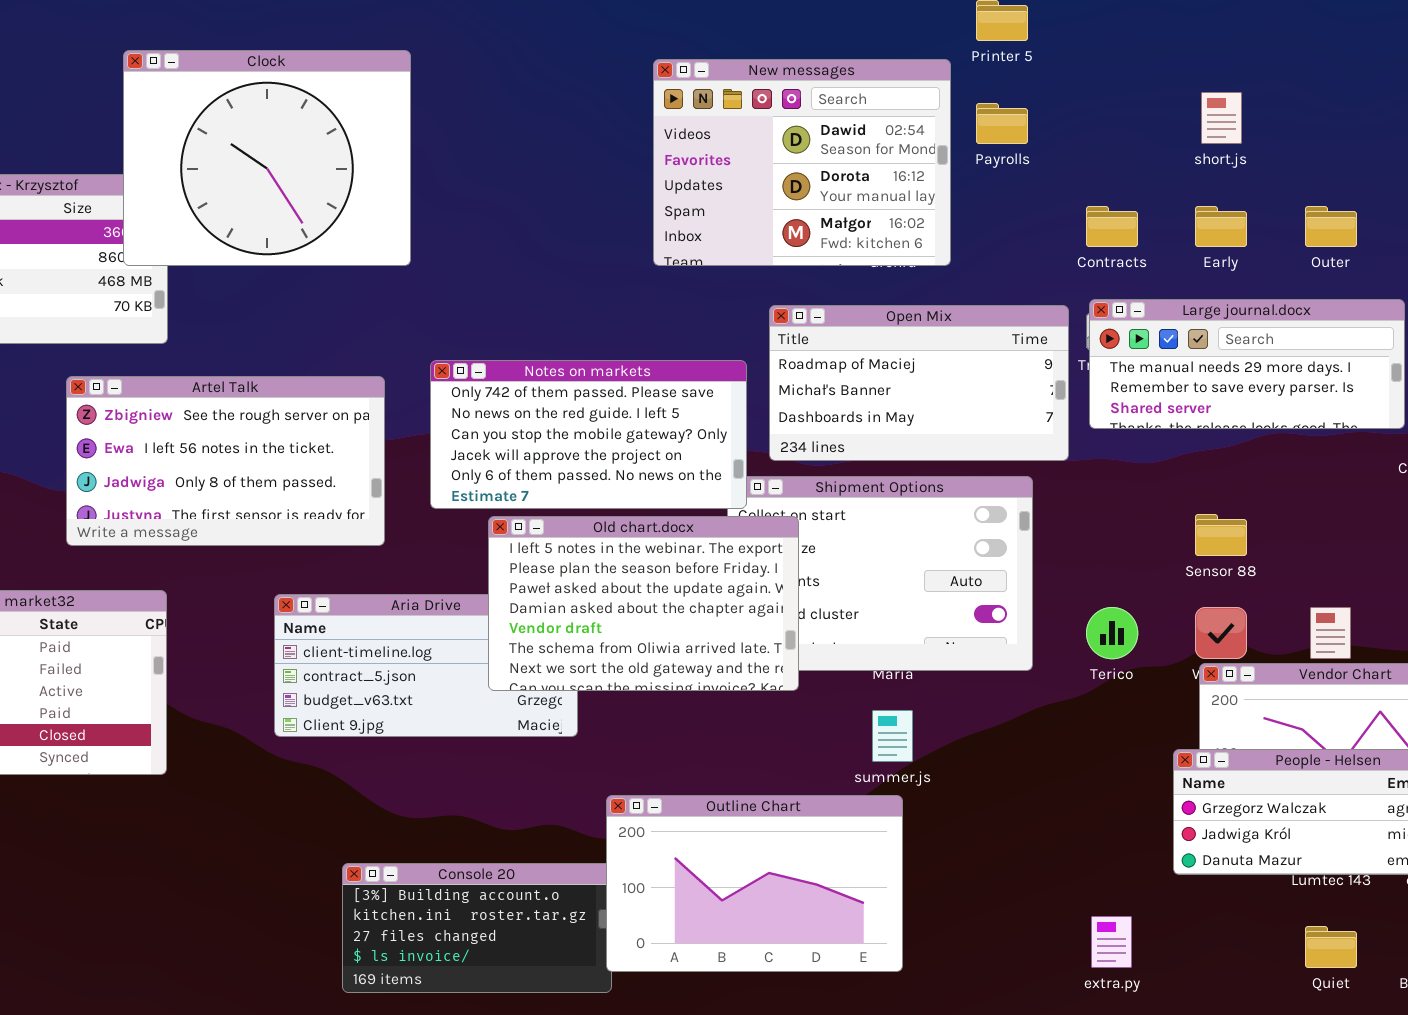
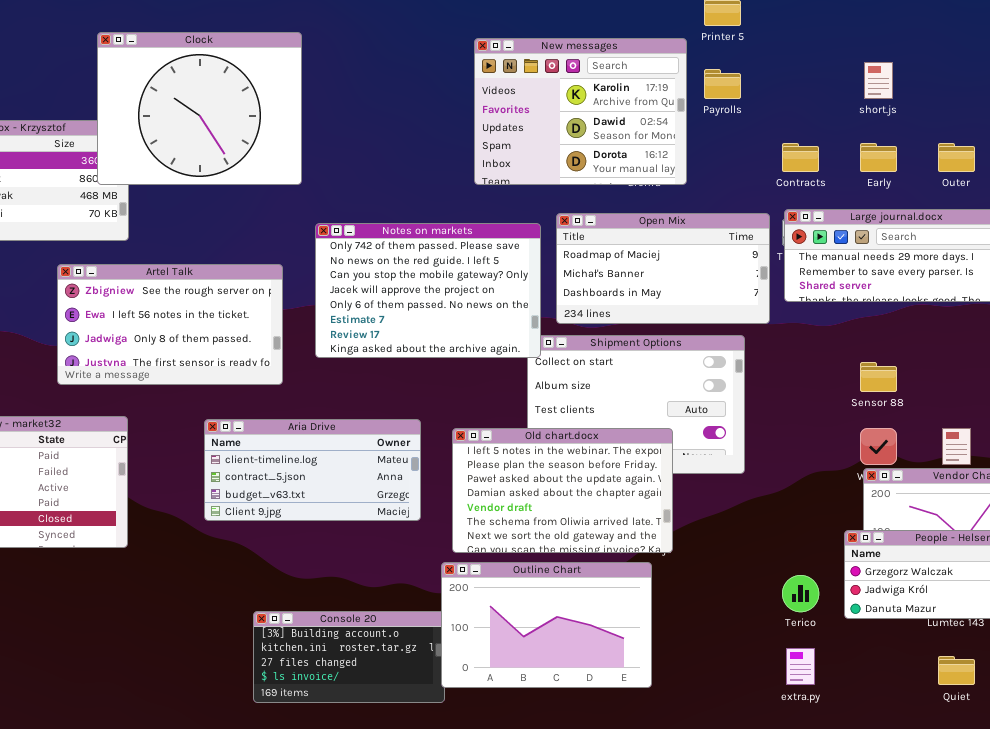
New messages: [653,59,951,266] -> [474,38,687,185], scrolled up 1 row
Notes on markets: [430,360,747,509] -> [315,223,541,358], resized
Old chart.docx: [488,516,799,691] -> [452,428,673,553], moved
Terico: [1086,607,1138,659] -> [782,575,819,612], moved

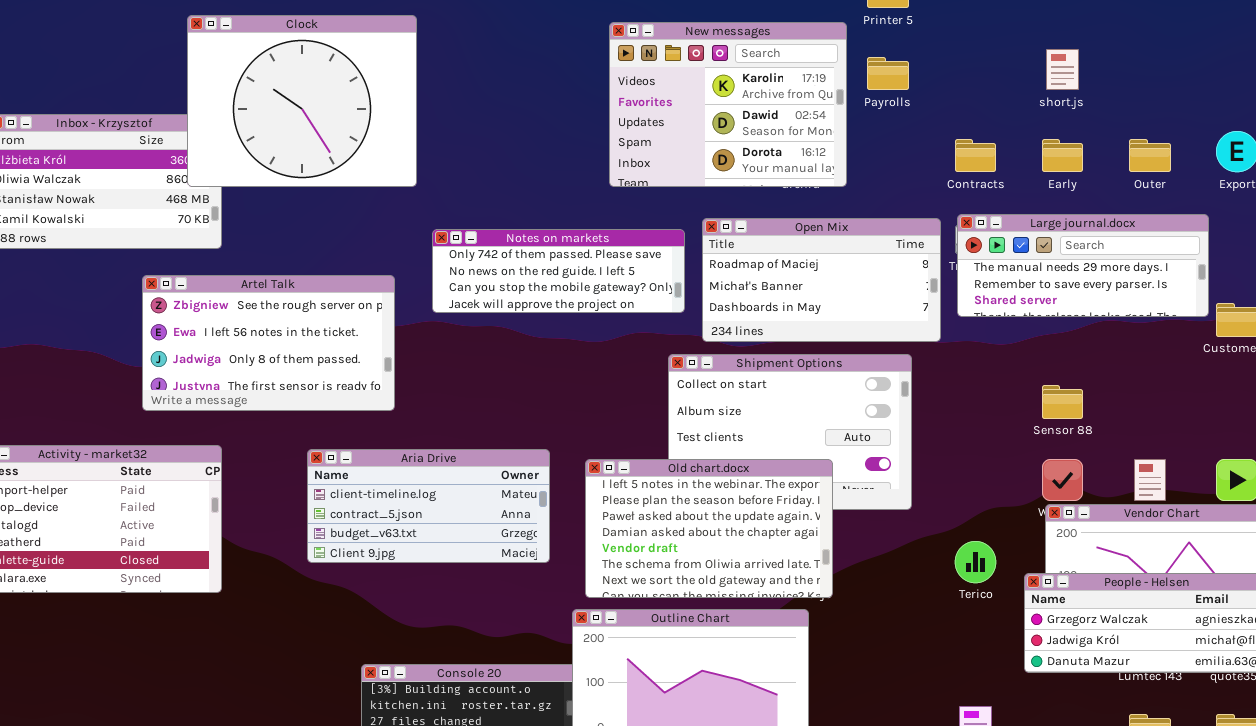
Notes on markets: [315,223,541,358] -> [432,229,685,313], resized
Terico: [782,575,819,612] -> [955,541,996,583], moved

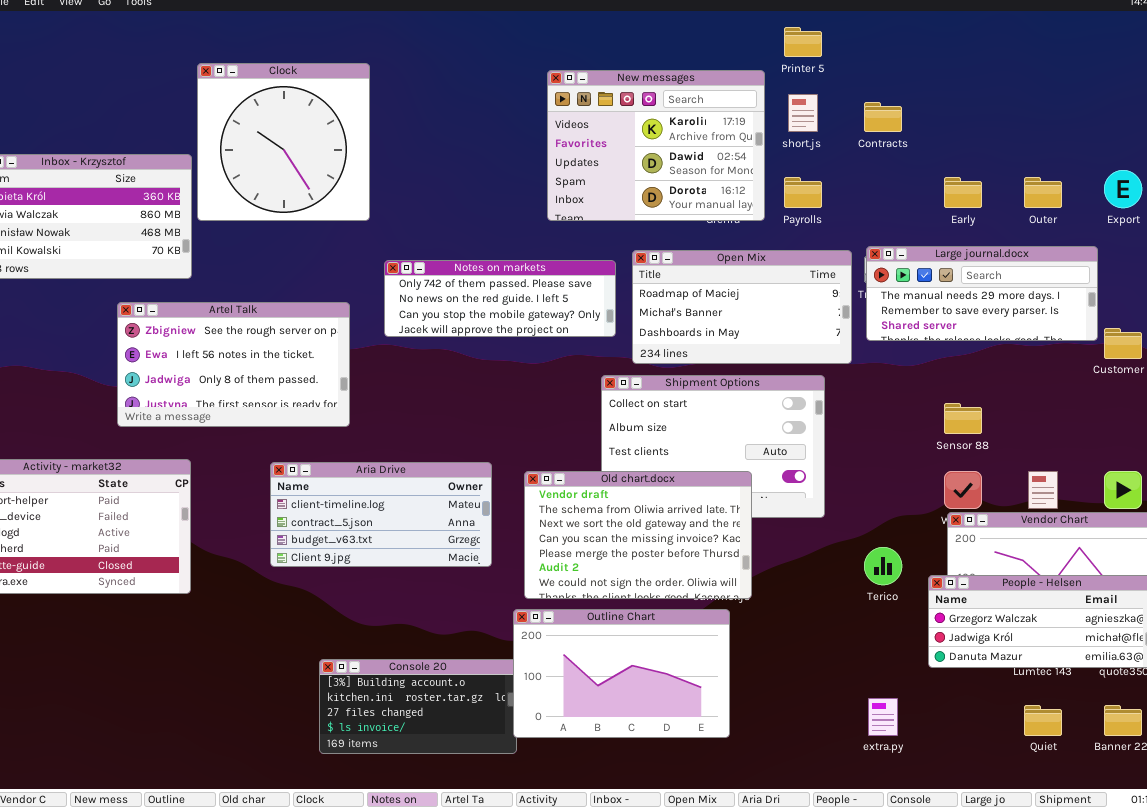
Clock: [187,15,417,187] -> [197,63,370,221], resized
short.js: [1046,49,1079,90] -> [788,94,818,132], moved
Payrolls: [867,57,909,90] -> [784,177,822,208], moved
Contracts: [955,139,996,172] -> [864,102,902,132], moved
Old chart.docx: [585,459,833,598] -> [524,471,752,599], scrolled down 4 rows

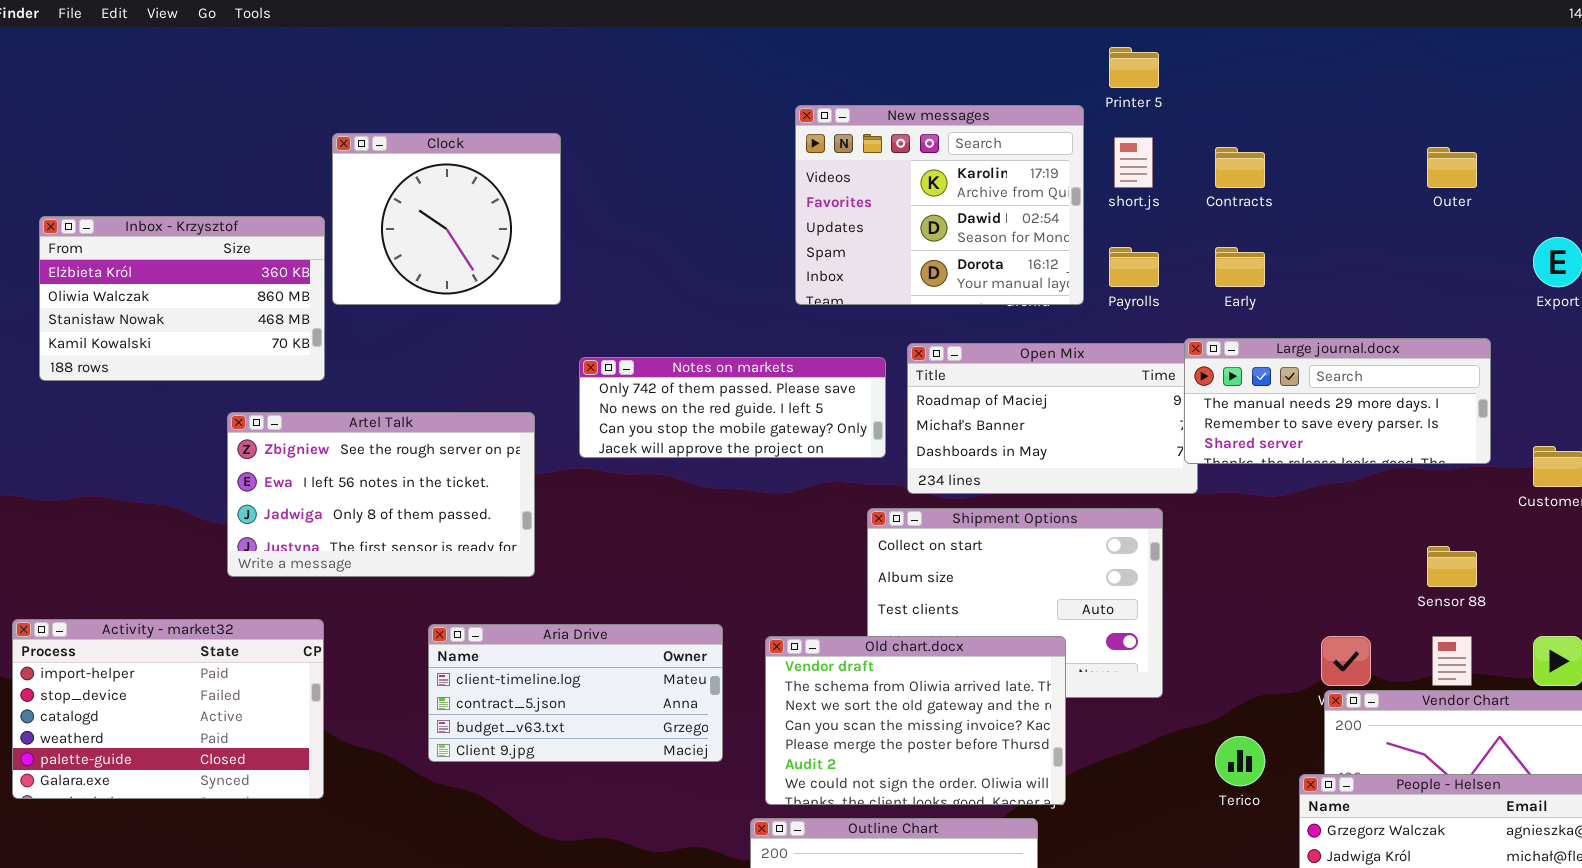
Clock: [197,63,370,221] -> [332,133,561,305], resized
Early: [944,177,982,208] -> [1215,247,1265,287], moved
Outer: [1024,177,1062,208] -> [1427,147,1477,188], moved
Large journal.docx: [866,246,1098,341] -> [1184,338,1491,464], moved
Sensor 88: [944,403,982,434] -> [1427,546,1477,587], moved

